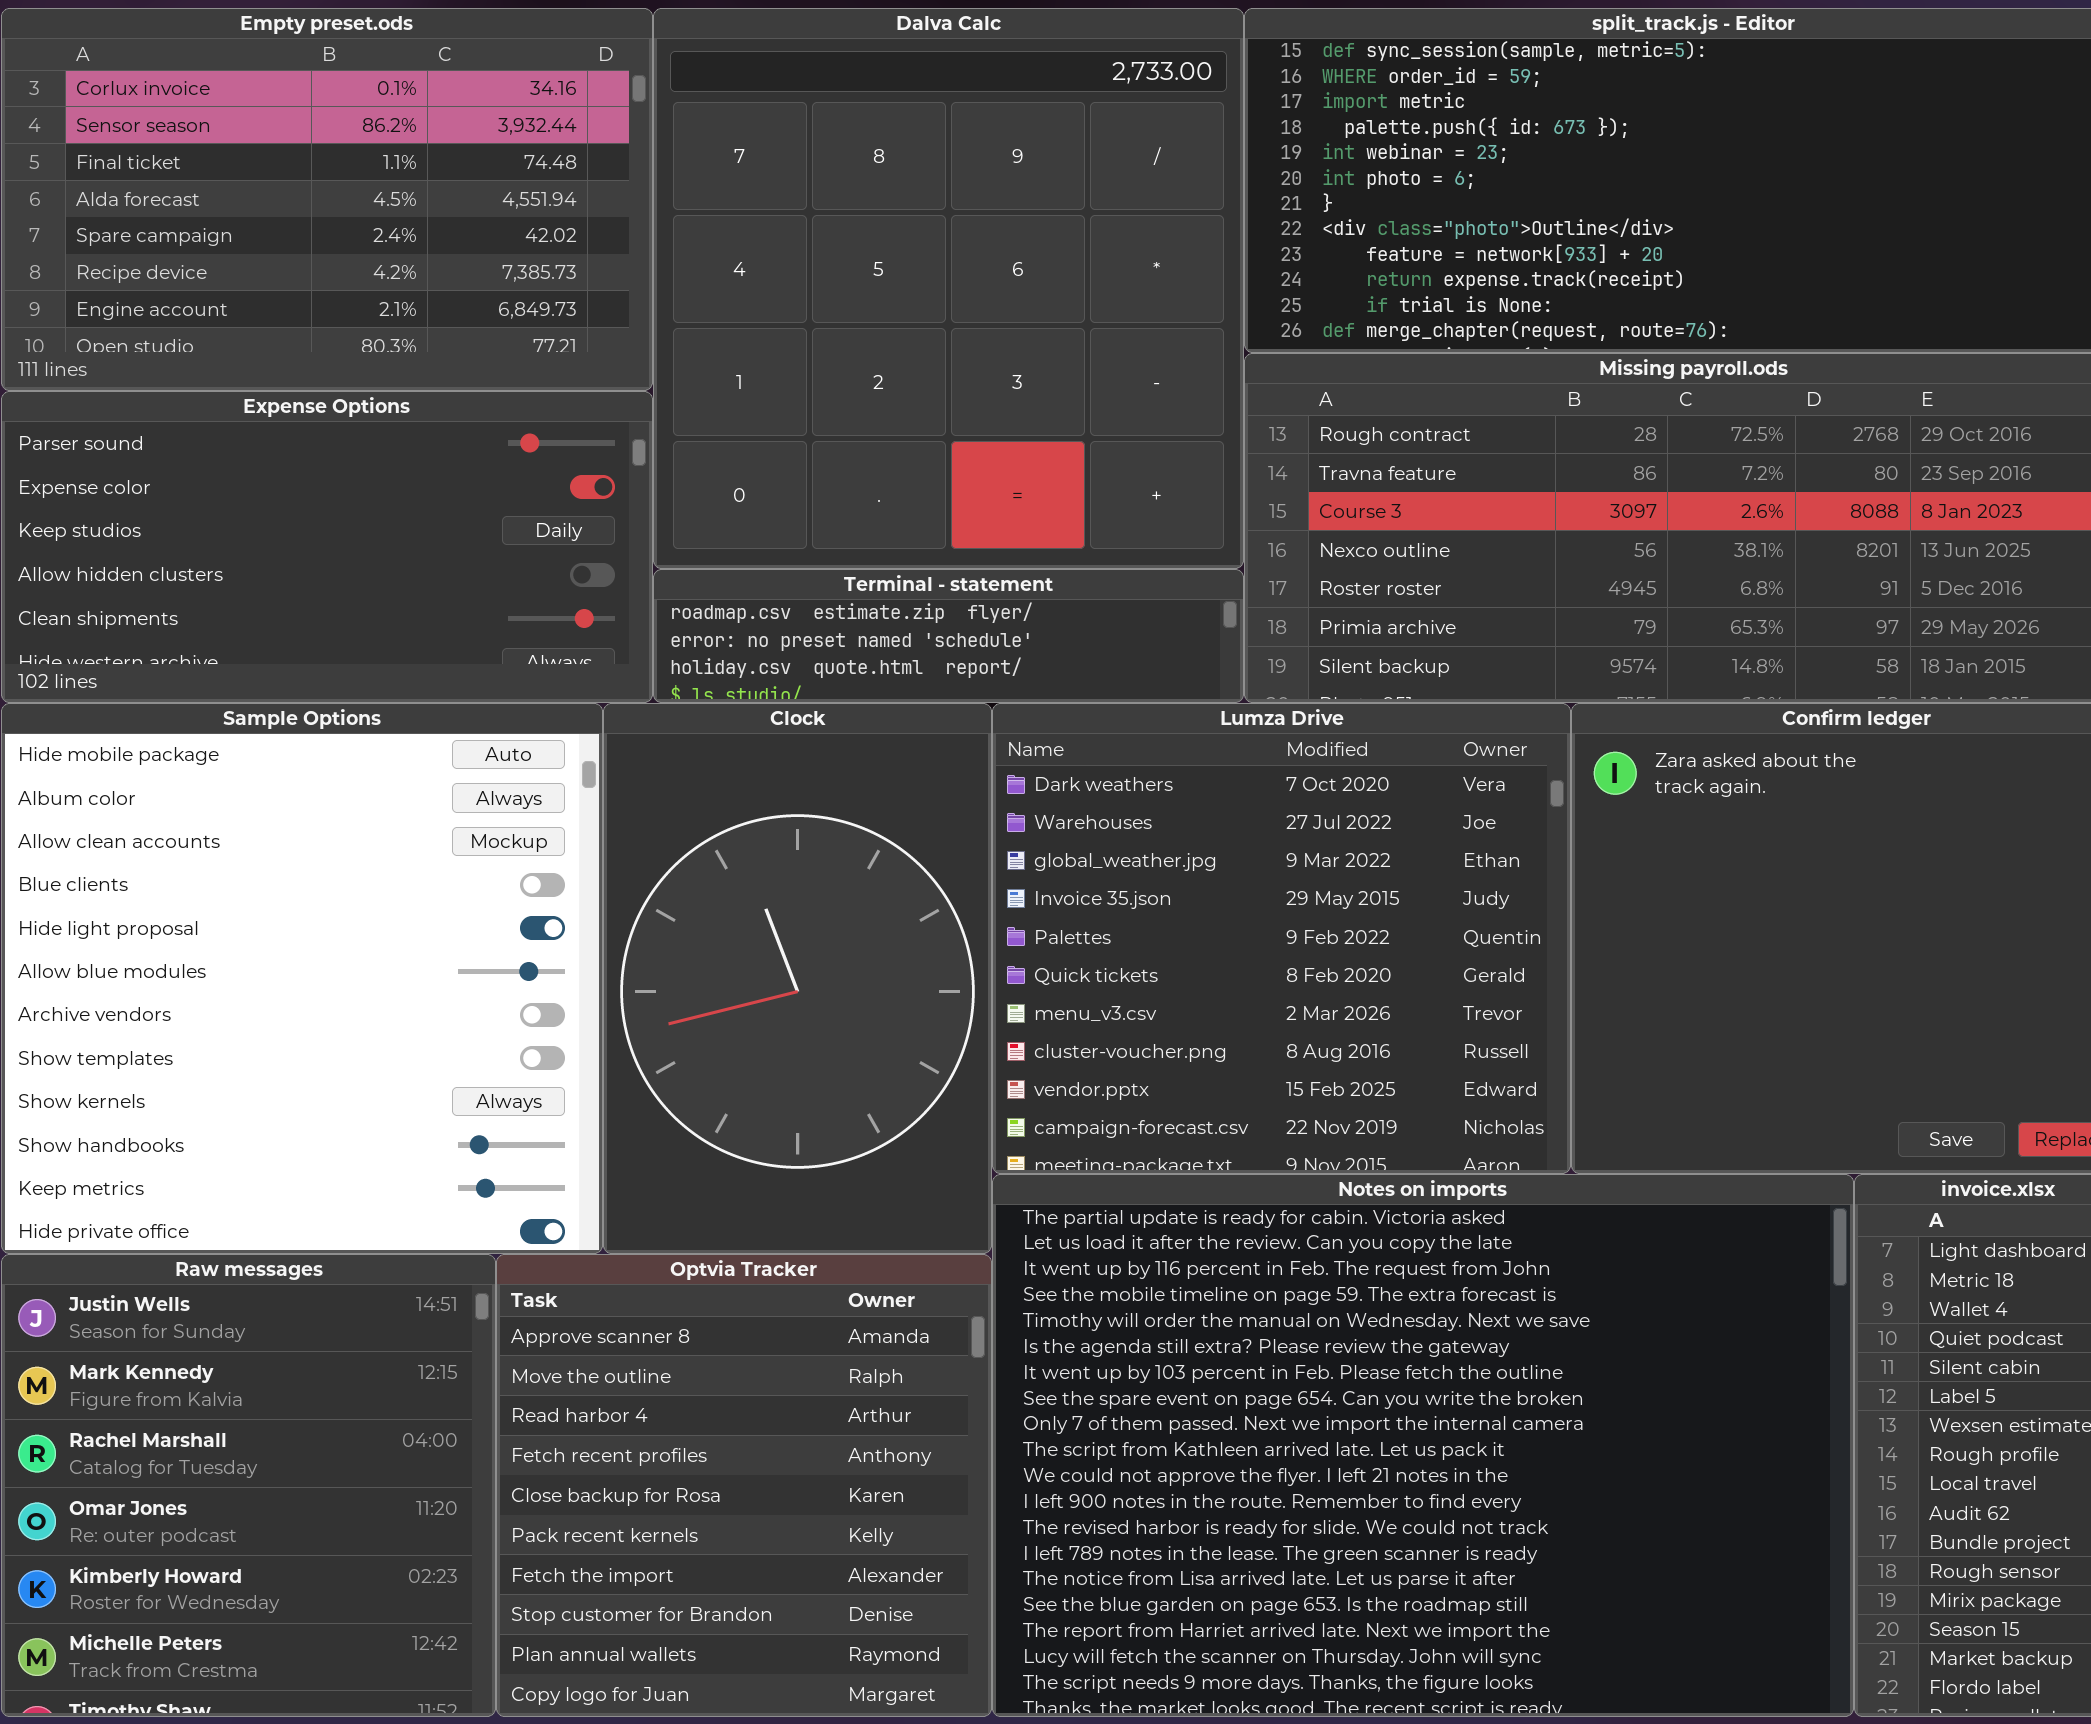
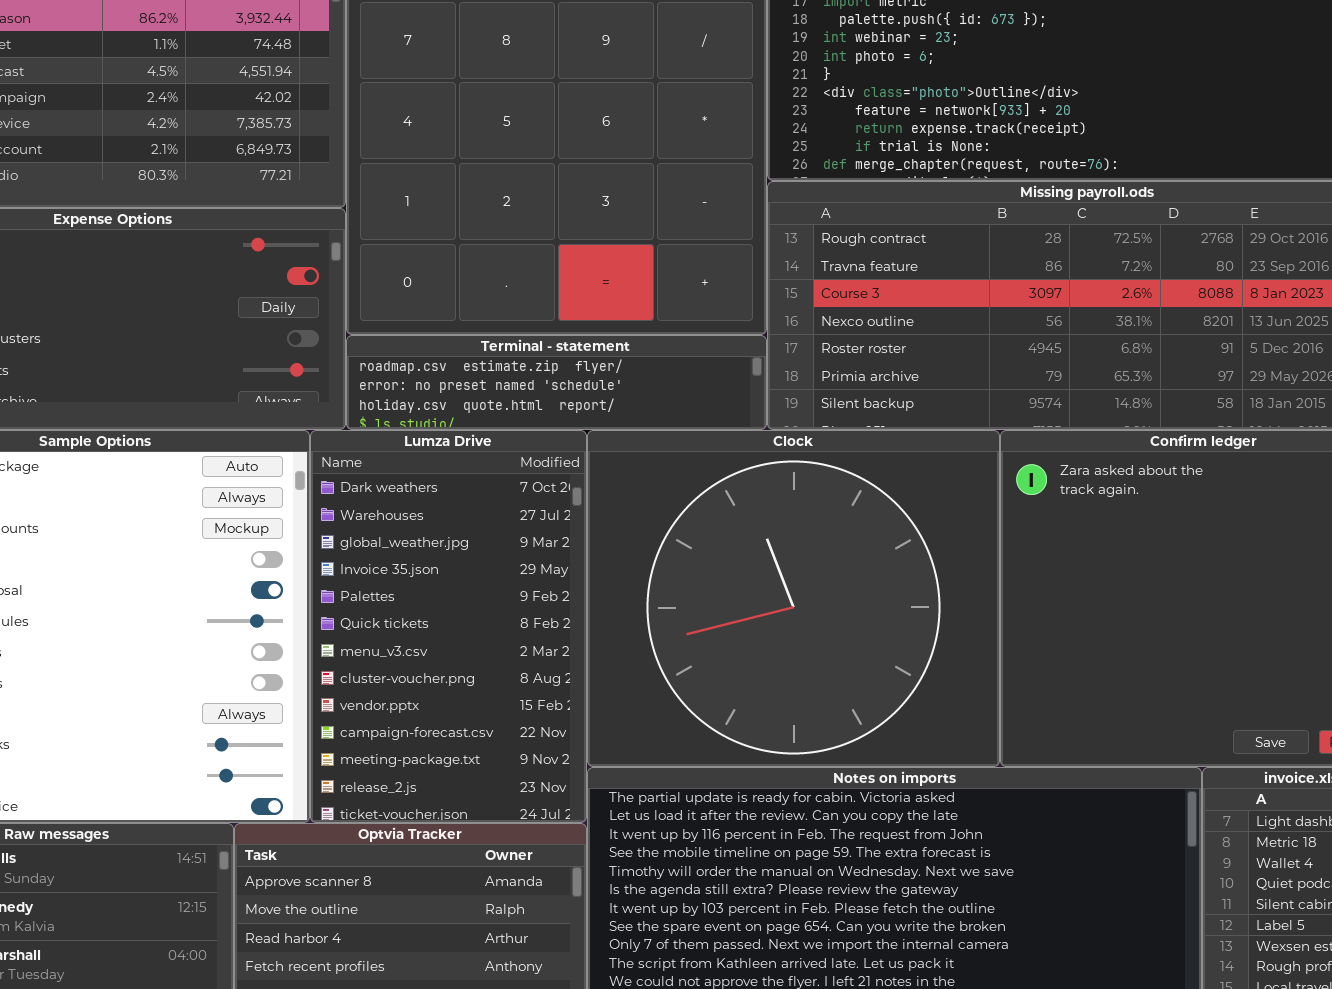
Clock: [603,703,992,1254] -> [587,430,1000,767], moved, resized
Lumza Drive: [992,703,1571,1174] -> [310,430,587,823], moved, resized

